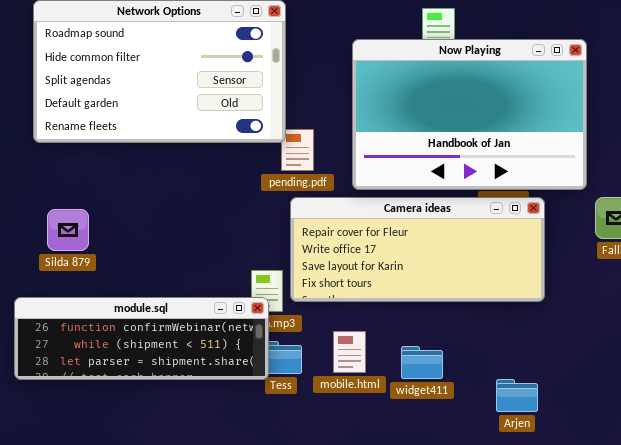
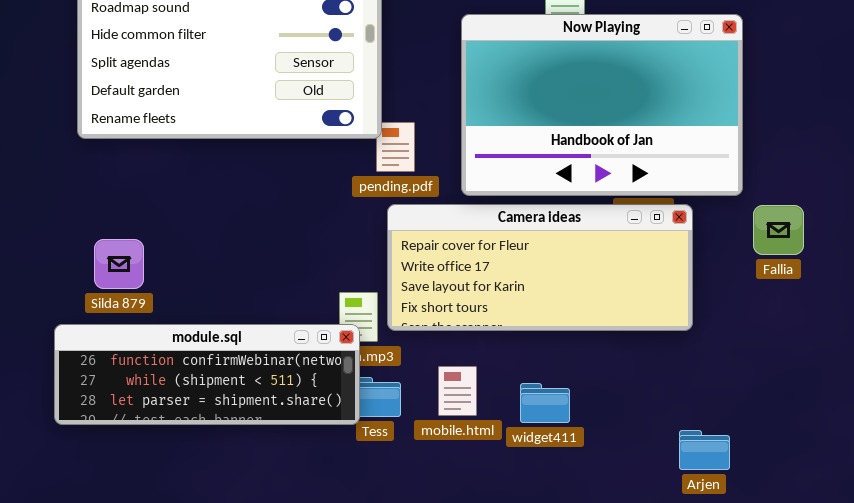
Silda 879: [47,209,89,251] -> [94,239,144,289], moved
Arjen: [496,379,538,412] -> [679,430,730,470], moved

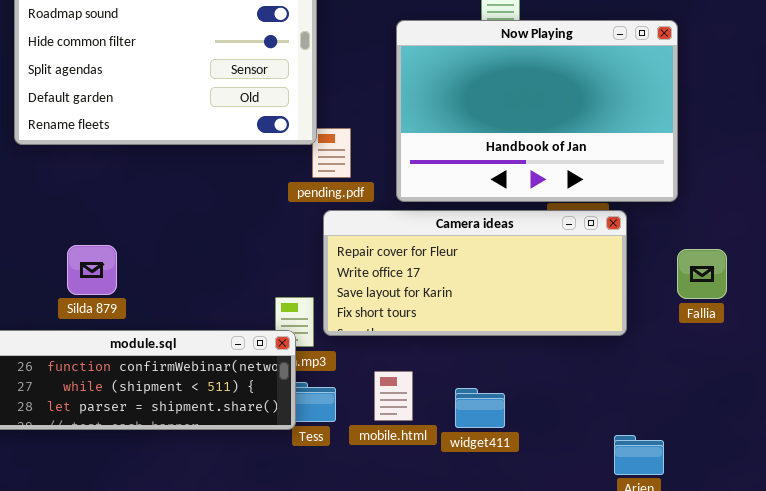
Fallia: [753,205,804,255] -> [677,249,727,299], moved
Silda 879: [94,239,144,289] -> [67,245,117,295], moved

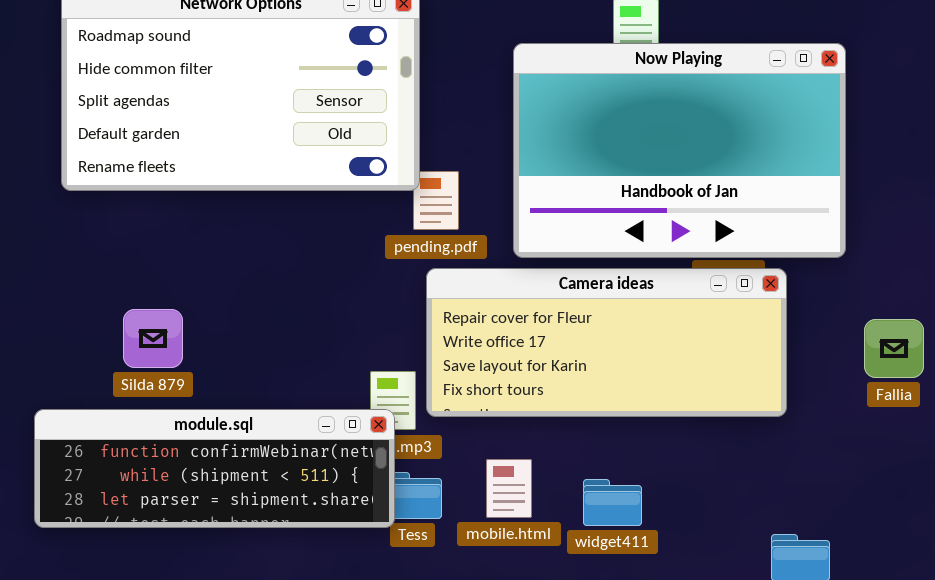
Fallia: [677,249,727,299] -> [864,319,924,378], moved

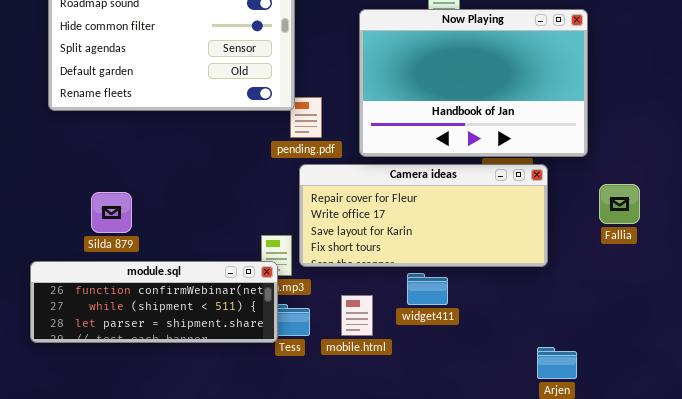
Fallia: [864,319,924,378] -> [599,184,640,224], moved
widget411: [583,479,642,526] -> [407,273,448,305], moved

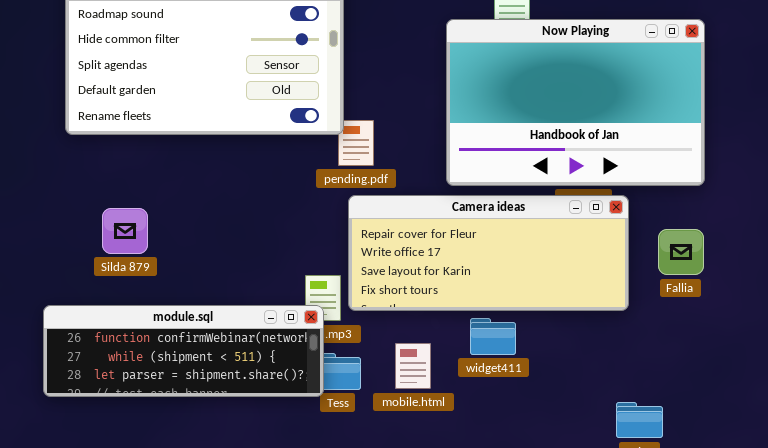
Now Playing: [359,9,588,157] -> [446,19,705,186], moved
Fallia: [599,184,640,224] -> [658,229,704,275], moved
Silda 879: [91,192,132,233] -> [102,208,148,254], moved

